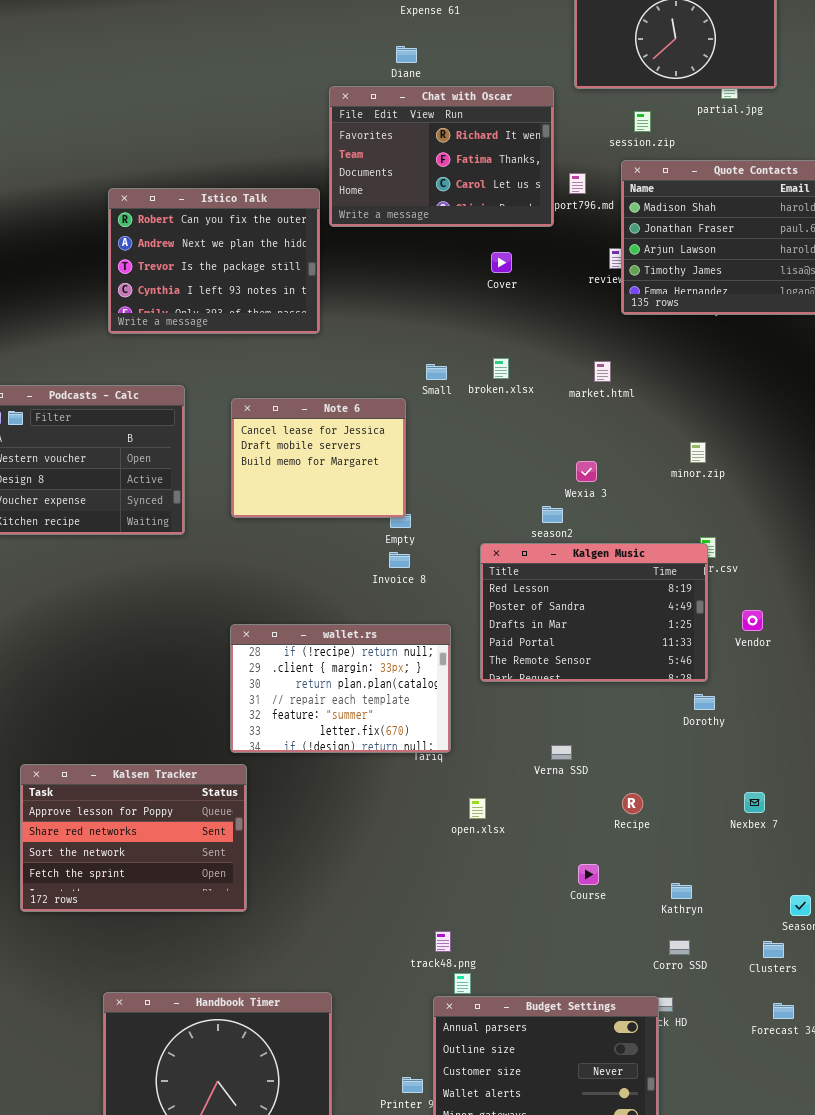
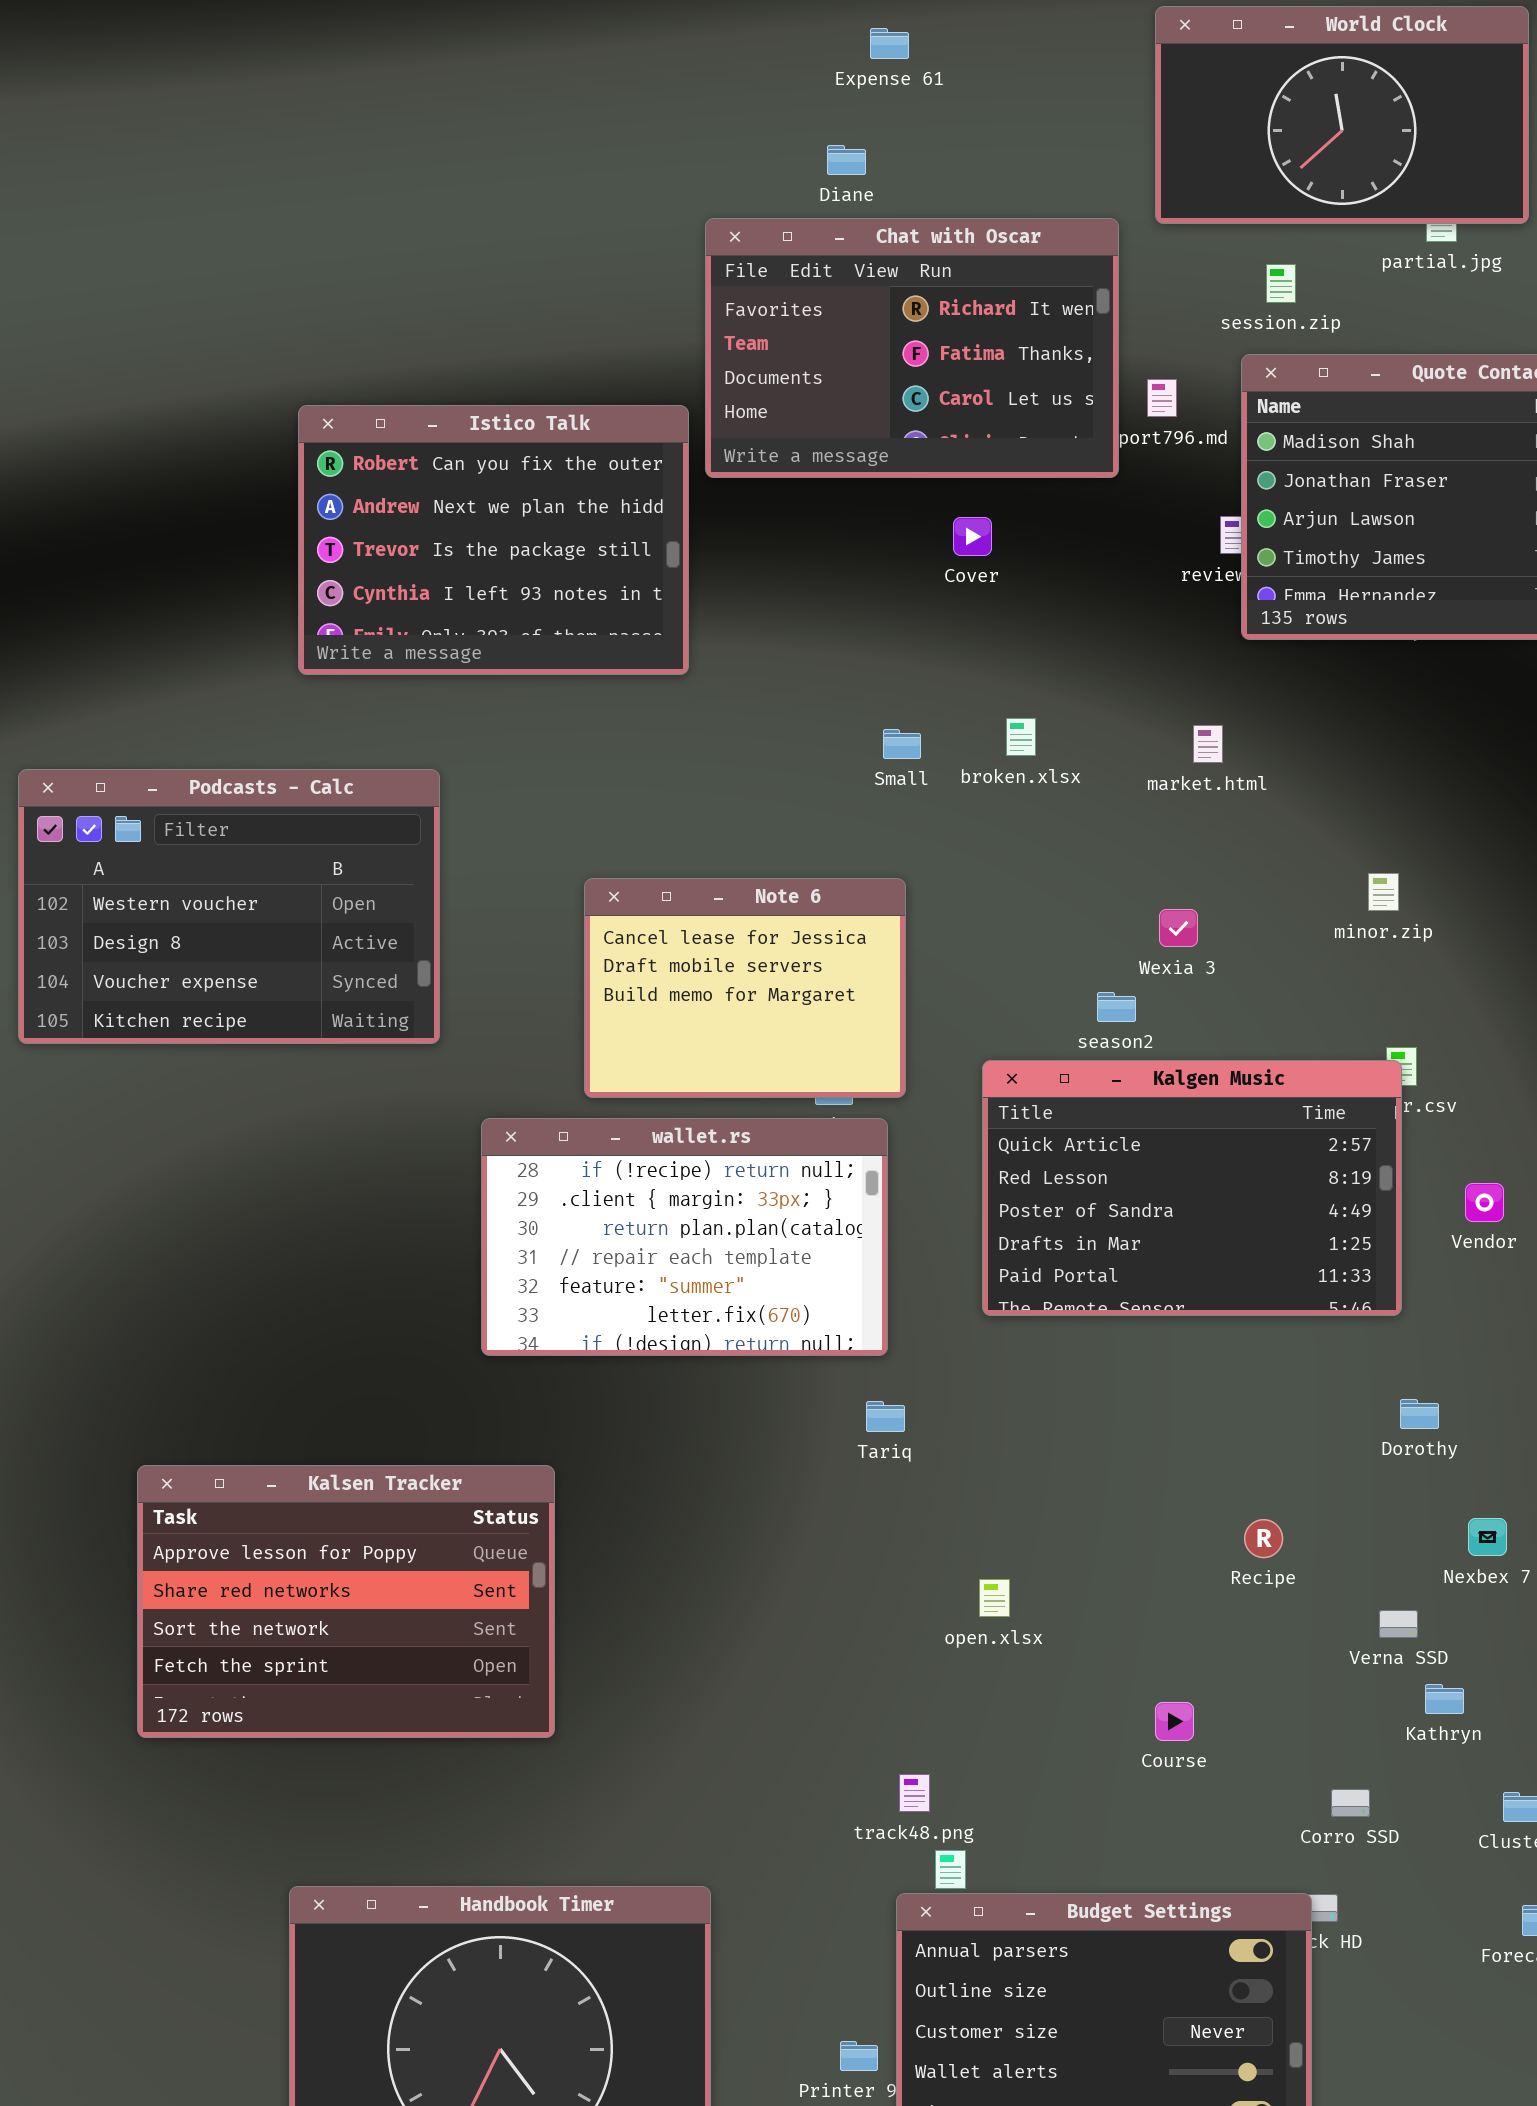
Cover: [491,252,512,273] -> [953,517,992,556], moved
Note 6: [231,398,406,518] -> [584,878,906,1098], moved
Kalgen Music: [480,543,708,682] -> [982,1060,1402,1316], scrolled up 1 row
wallet.rs: [230,624,451,753] -> [481,1118,888,1356], moved
Dorothy: [694,694,715,710] -> [1400,1399,1439,1429], moved
Verna SSD: [551,745,572,760] -> [1379,1610,1418,1638], moved
open.xlsx: [469,798,486,819] -> [979,1579,1010,1617], moved
Course: [578,864,599,885] -> [1155,1702,1194,1741], moved
Kathryn: [671,883,692,899] -> [1425,1684,1464,1714], moved

